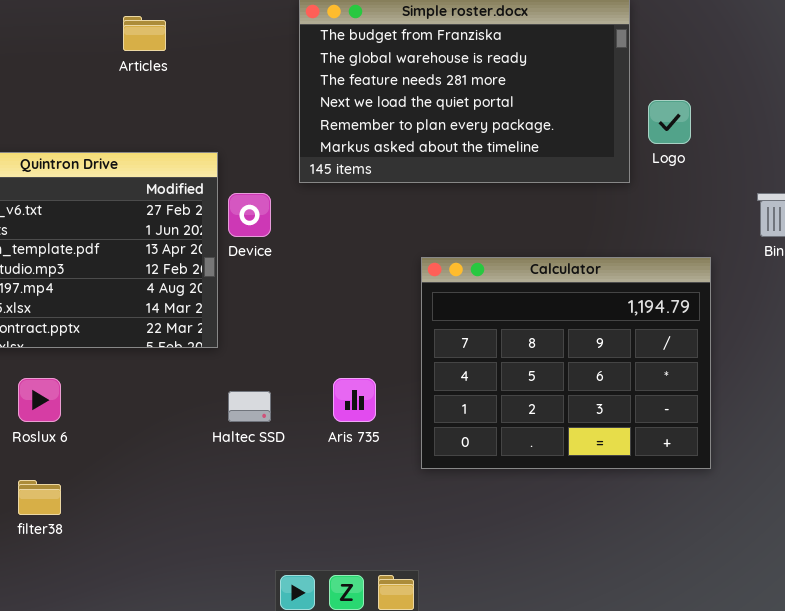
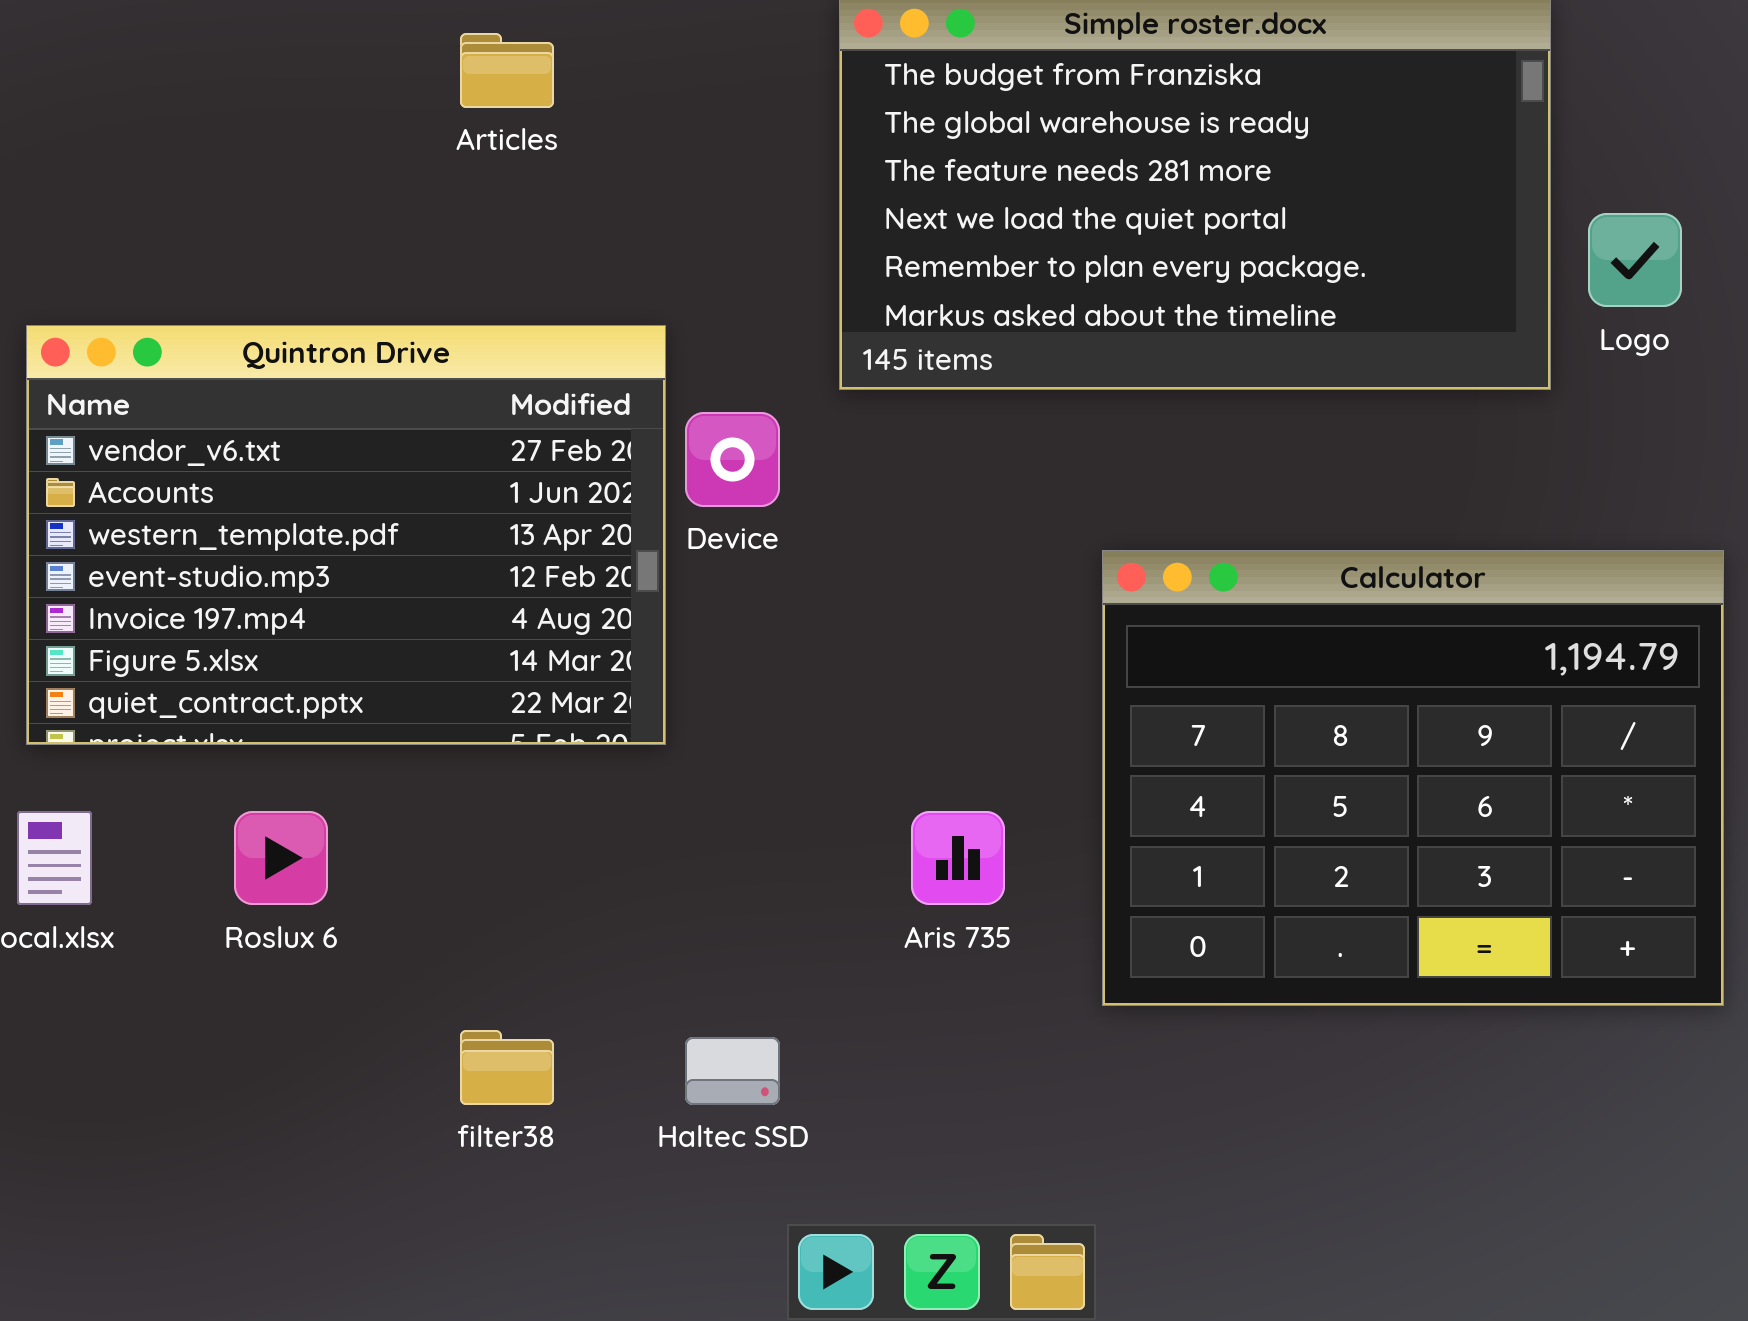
Haltec SSD: [228,391,271,422] -> [685,1037,780,1105], moved
filter38: [18,480,61,515] -> [460,1030,554,1105], moved

